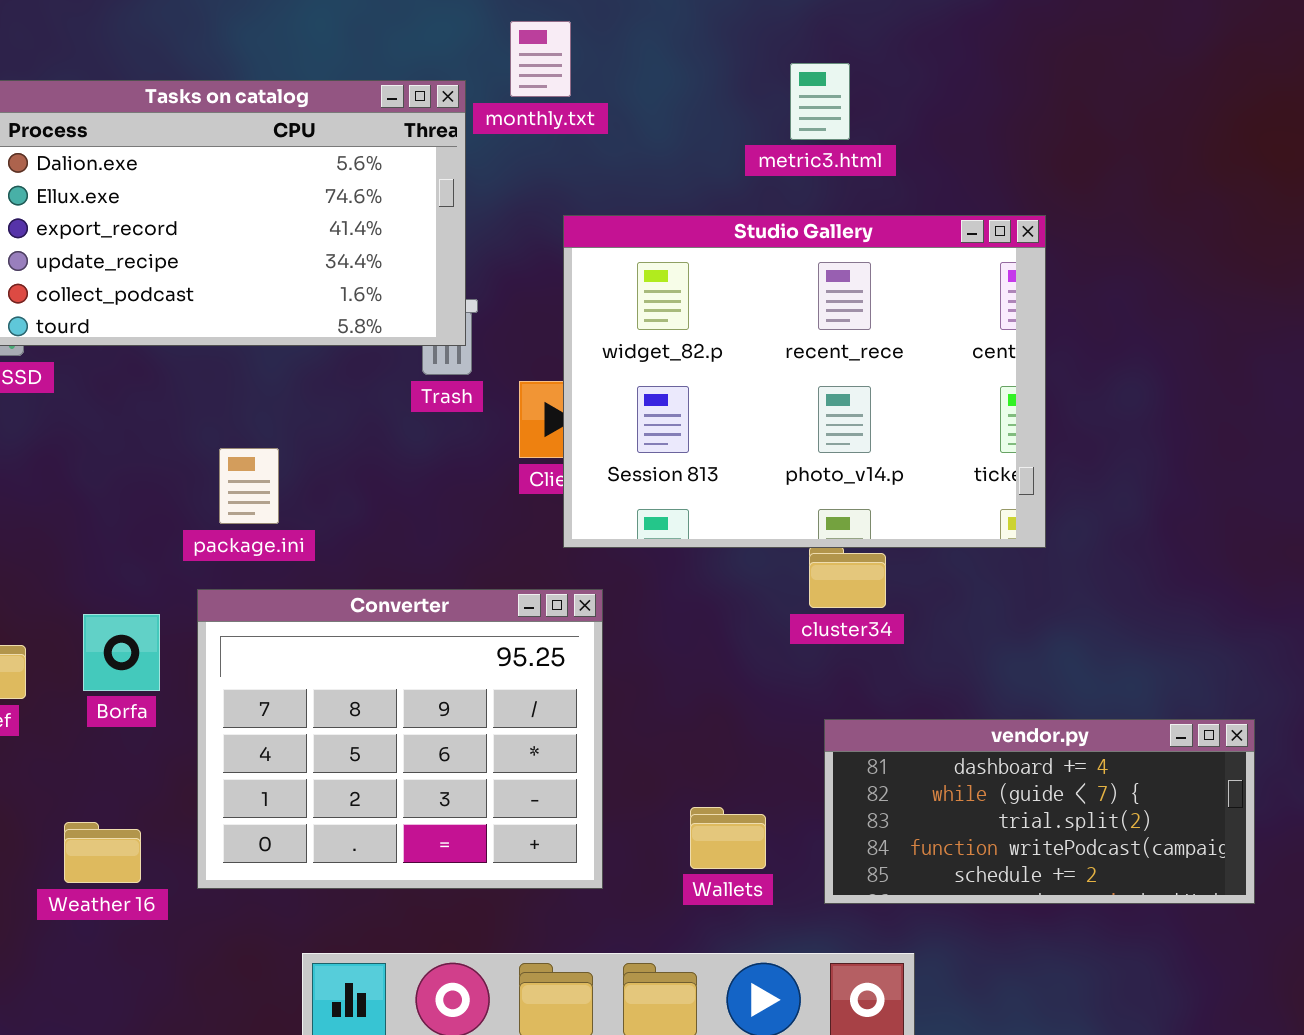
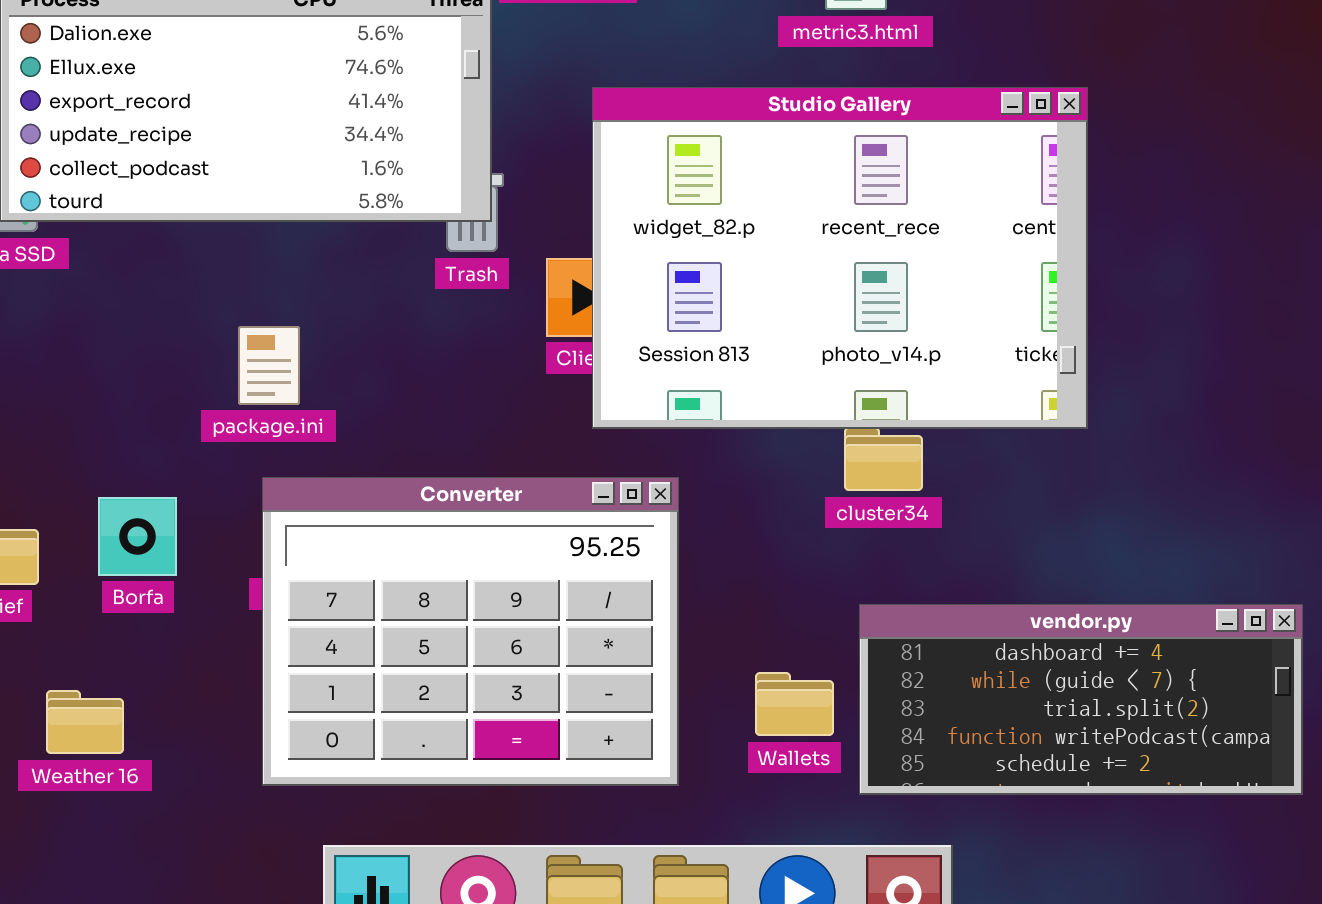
Converter: [197,589,603,889] -> [262,477,679,786], moved
Wallets: [690,807,766,869] -> [755,672,834,736], moved
Weather 16: [64,822,141,883] -> [46,690,124,754], moved

